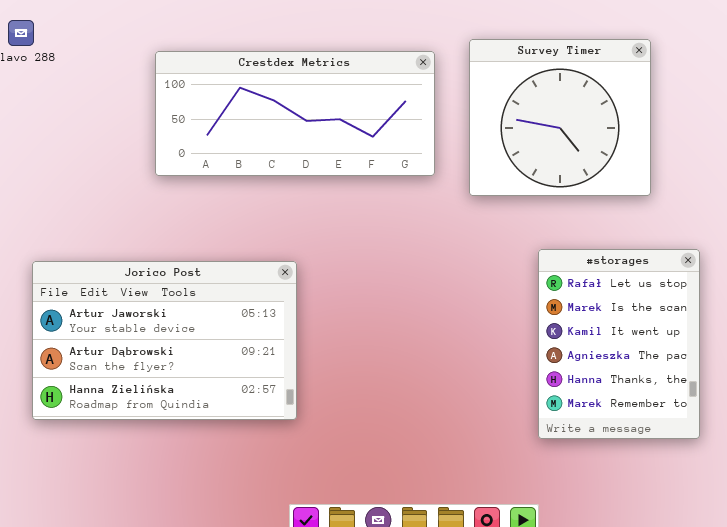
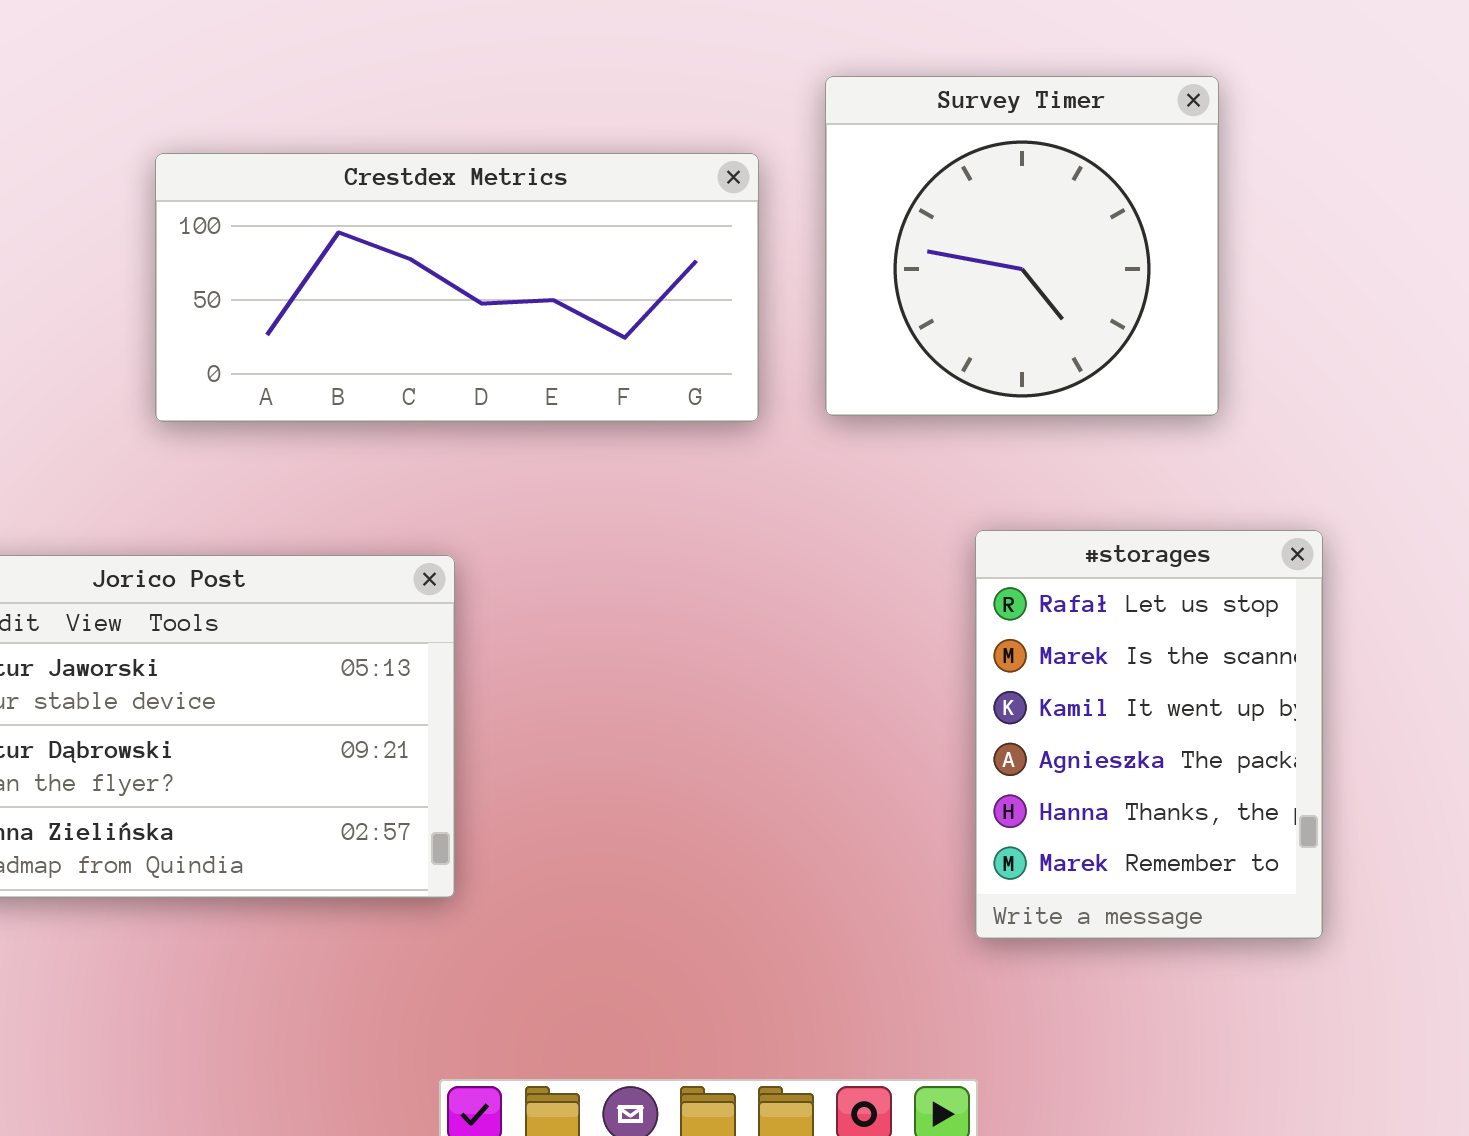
Crestdex Metrics: [155,51,435,176] -> [155,153,759,422], moved

